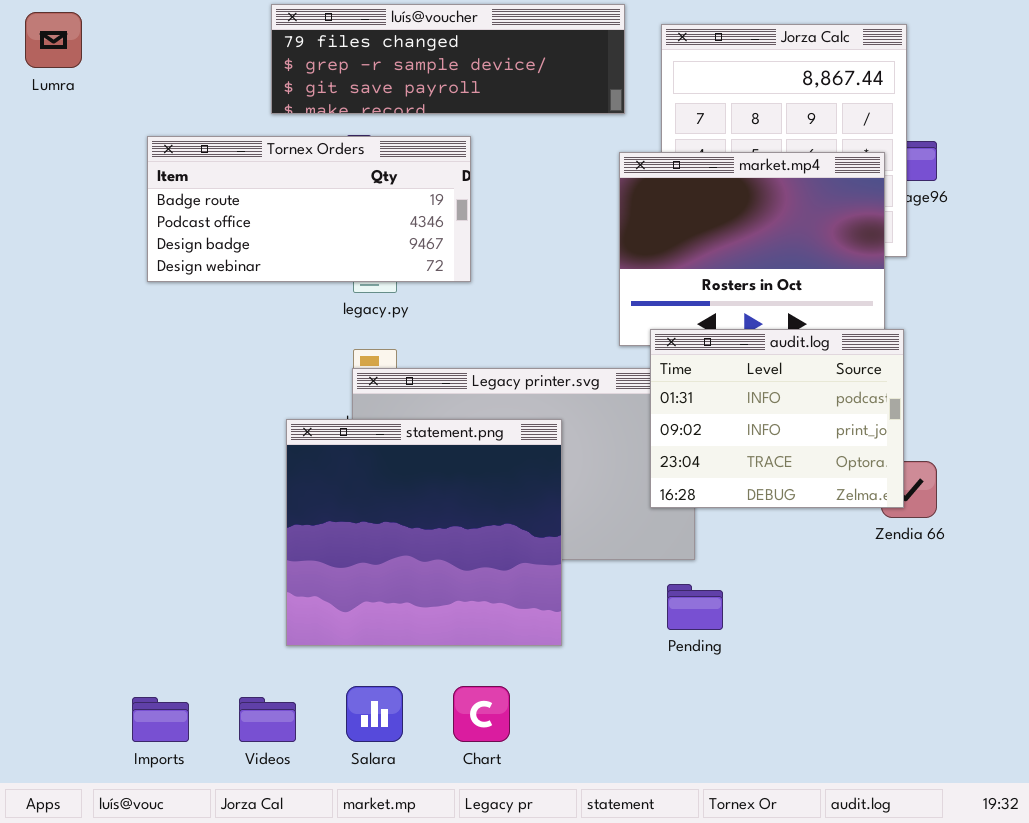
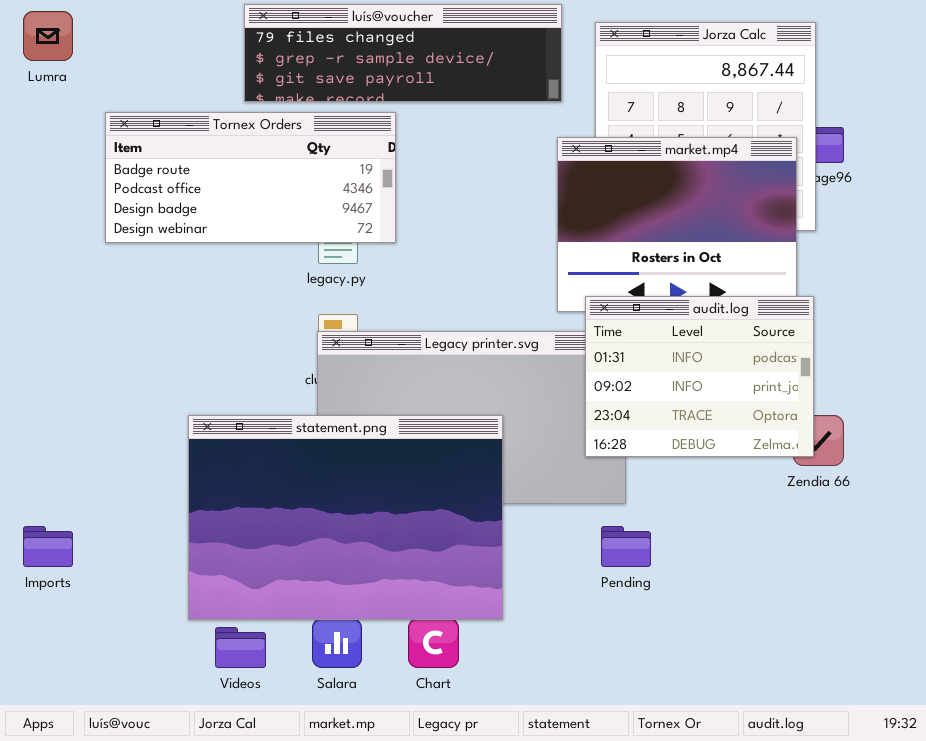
Tornex Orders: [147,136,471,282] -> [105,112,396,243], moved
statement.png: [286,419,562,646] -> [188,415,503,620], moved, resized
Imports: [132,697,189,742] -> [23,526,73,567], moved

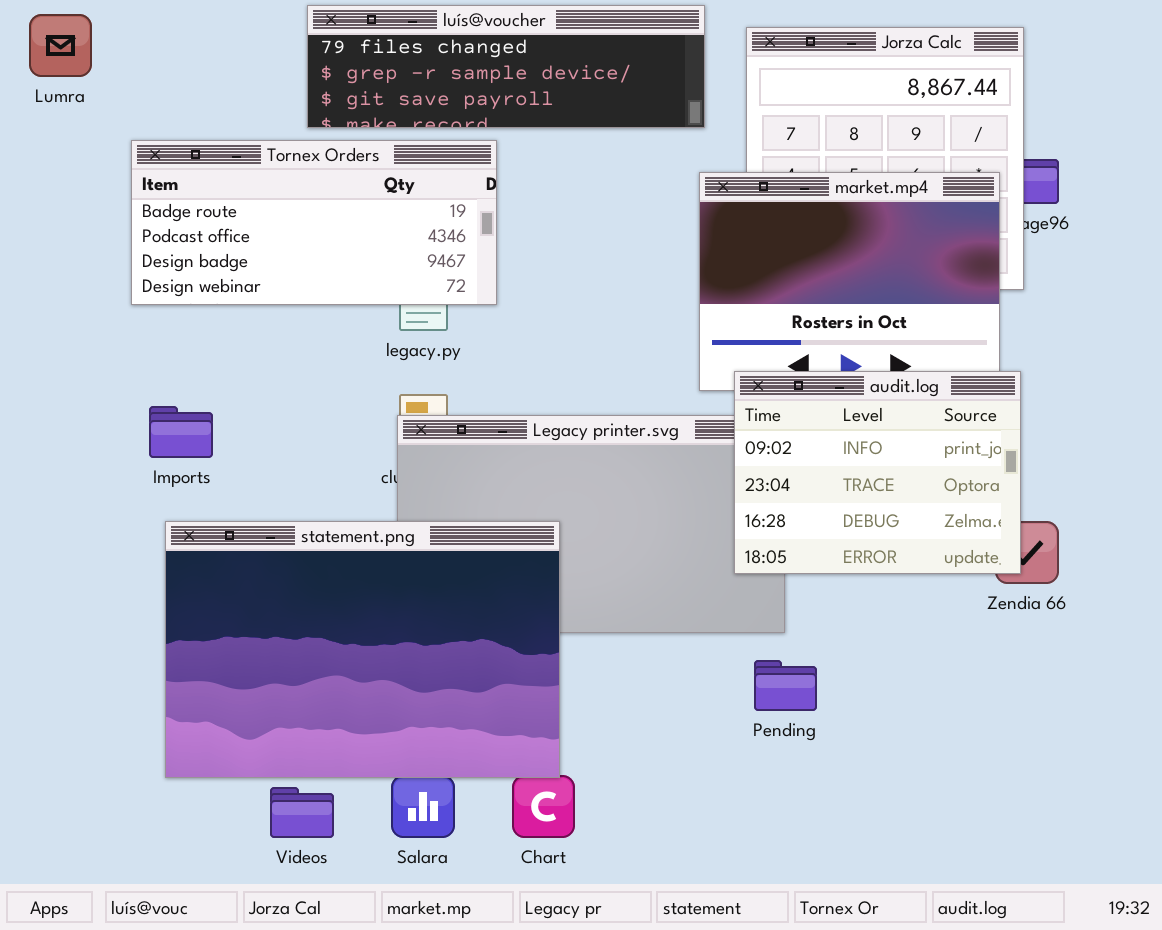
audit.log: [585,296,814,457] -> [734,371,1021,574], scrolled down 1 row
statement.png: [188,415,503,620] -> [165,521,560,778], moved
Imports: [23,526,73,567] -> [149,406,213,458], moved

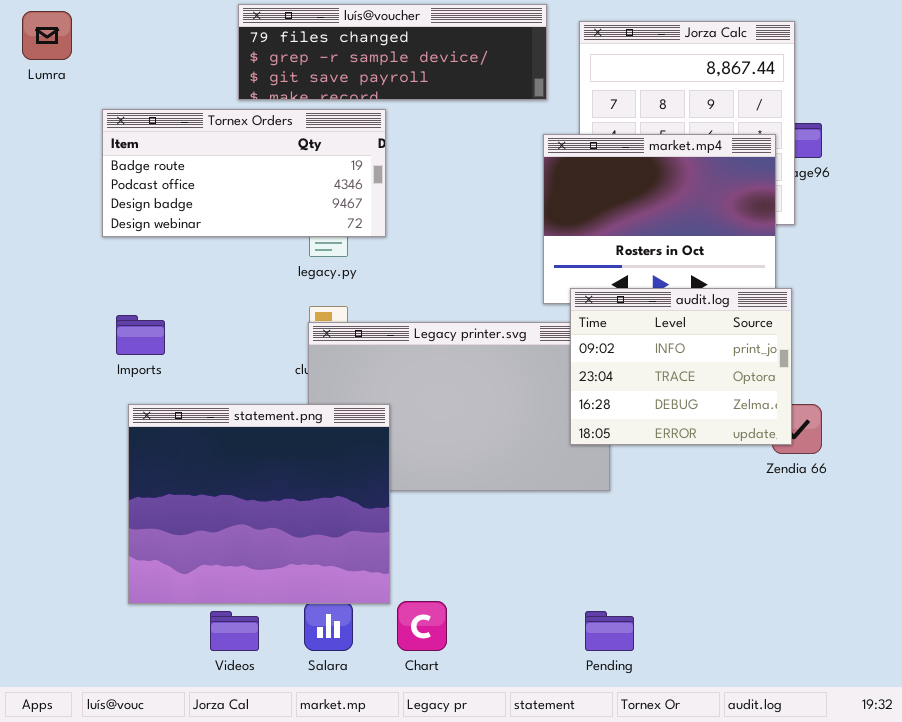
statement.png: [165,521,560,778] -> [128,404,390,604], resized
Pending: [754,660,817,711] -> [585,611,634,651], moved

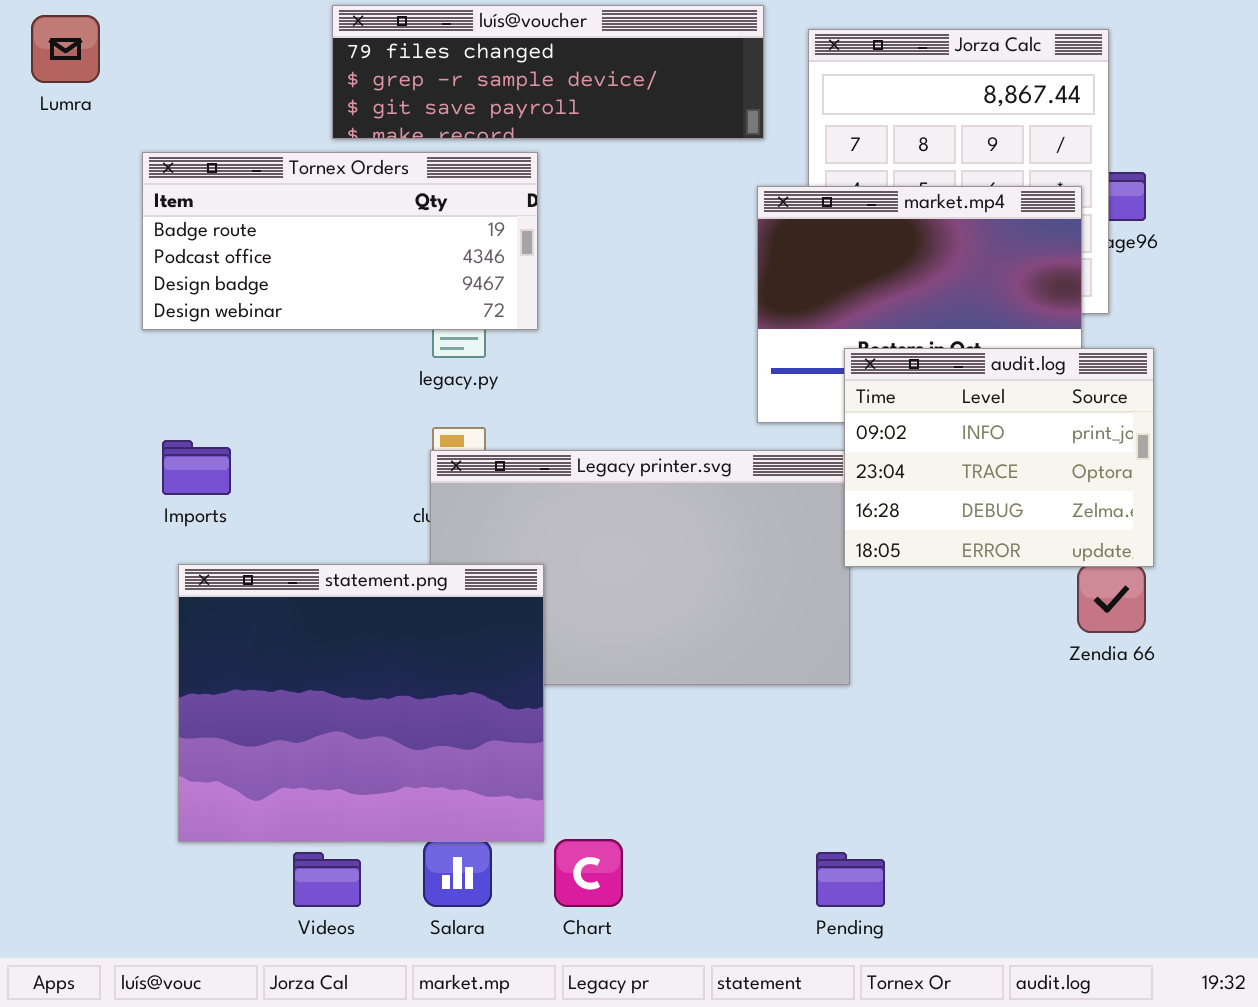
audit.log: [570,288,792,445] -> [844,348,1154,567], moved

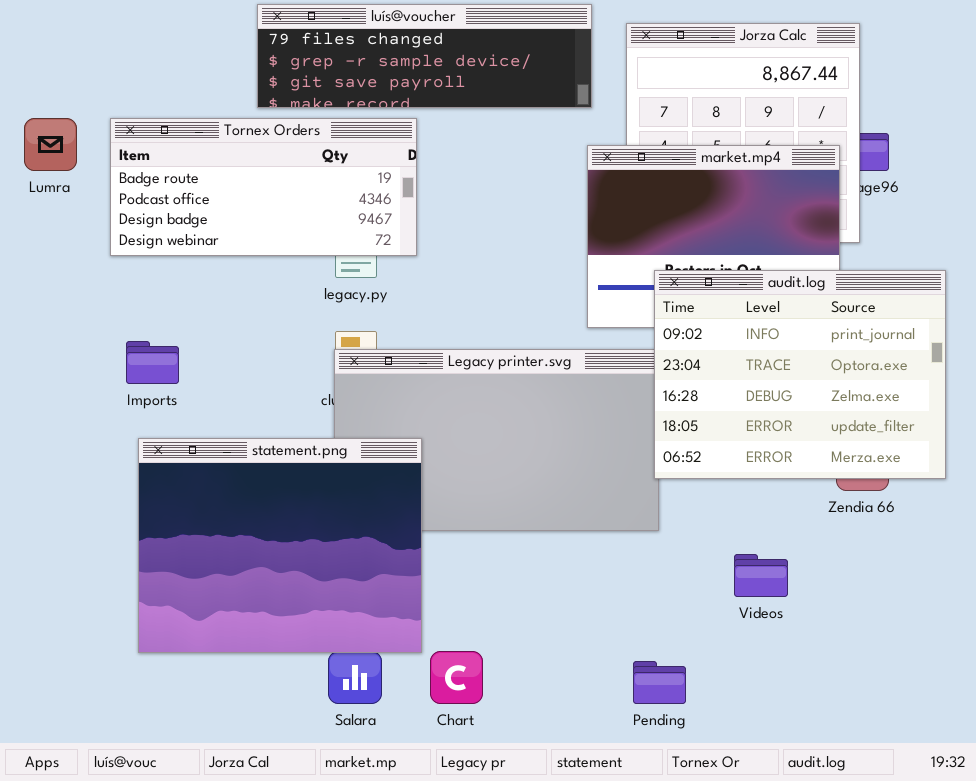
Lumra: [31,15,100,83] -> [24,118,77,171], moved
audit.log: [844,348,1154,567] -> [654,270,946,479], resized
Videos: [293,852,361,907] -> [734,554,788,597], moved

